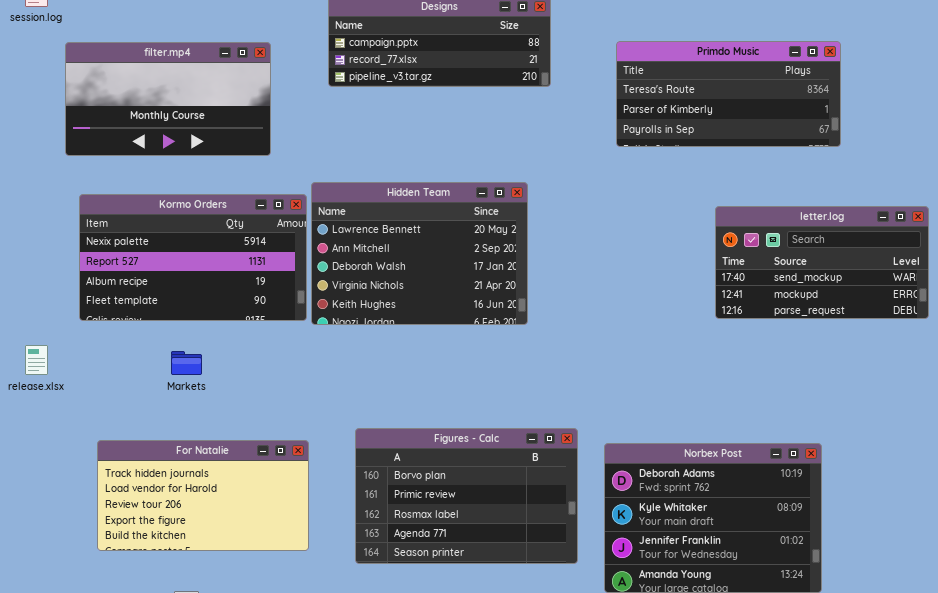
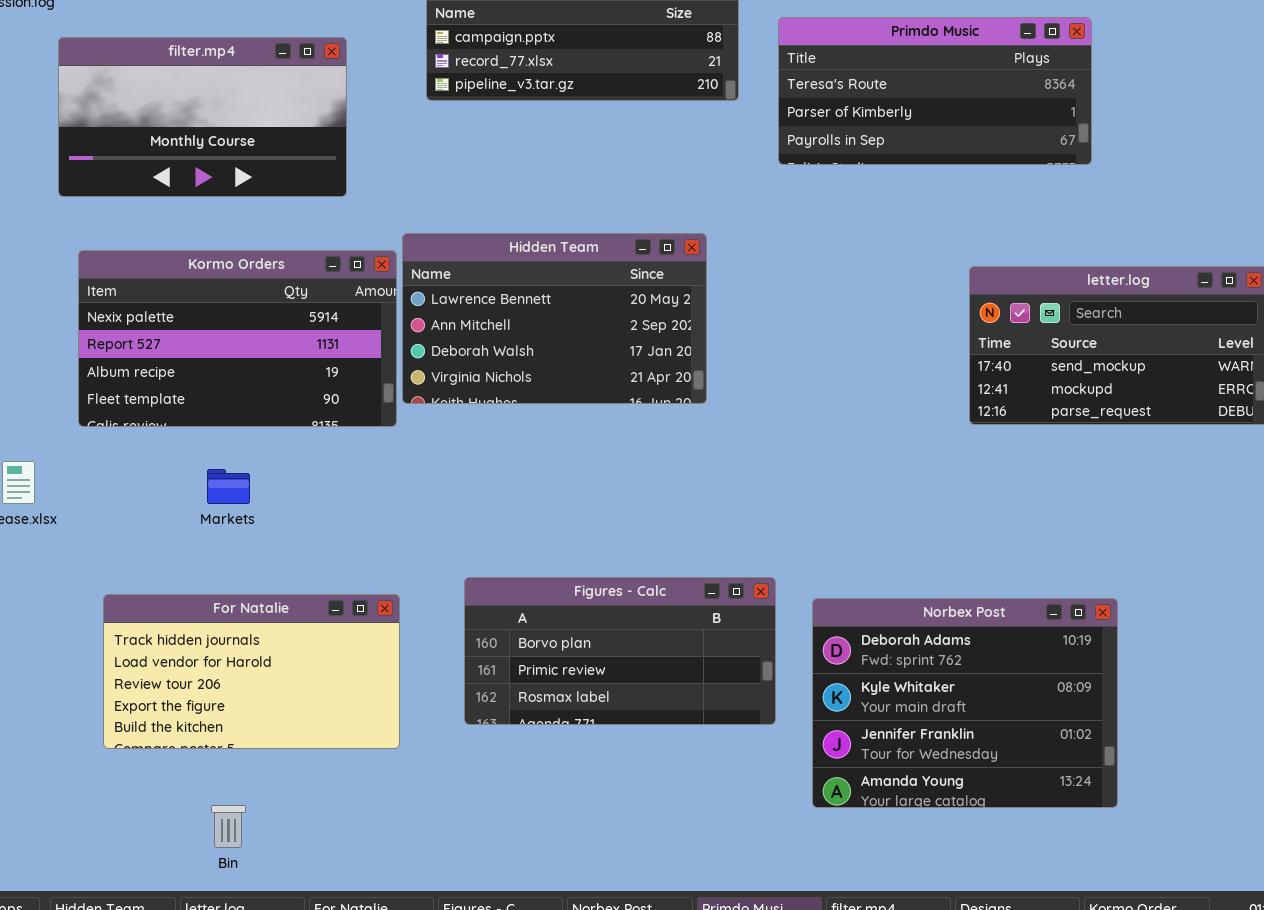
Primdo Music: [616,41,841,147] -> [778,17,1092,165], moved
Hidden Team: [311,182,528,325] -> [402,233,707,404], resized
Figures - Calc: [355,428,578,564] -> [464,577,776,725], resized

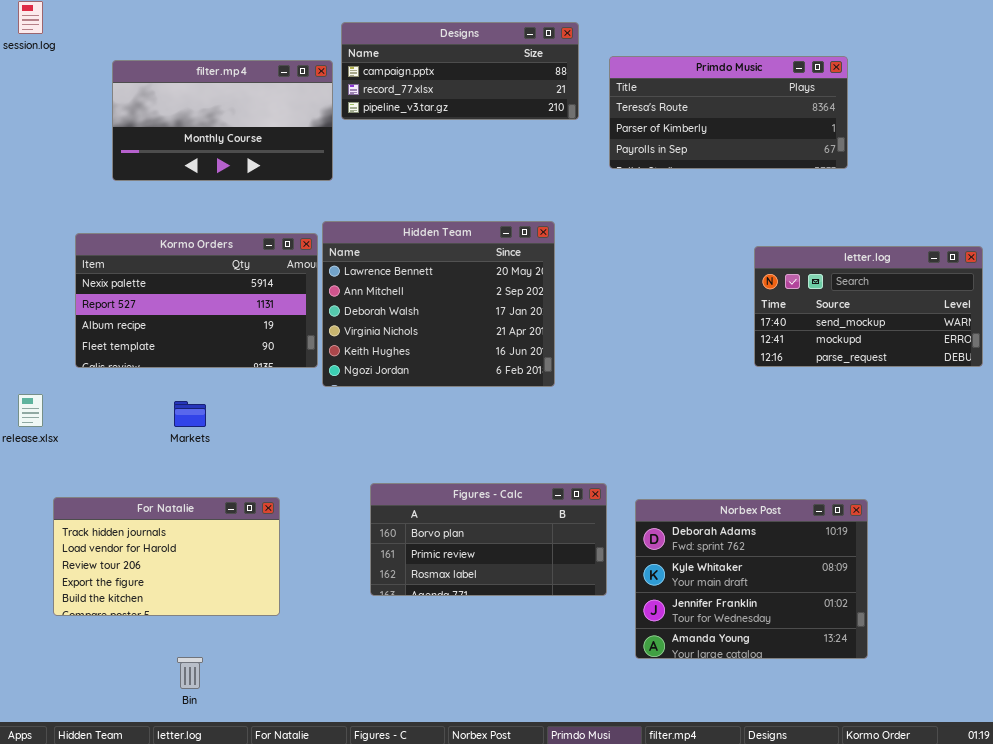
filter.mp4: [58,37,347,197] -> [112,60,333,181], moved
Hidden Team: [402,233,707,404] -> [322,221,555,387], resized
For Natalie: [103,594,400,749] -> [53,497,280,616], moved

